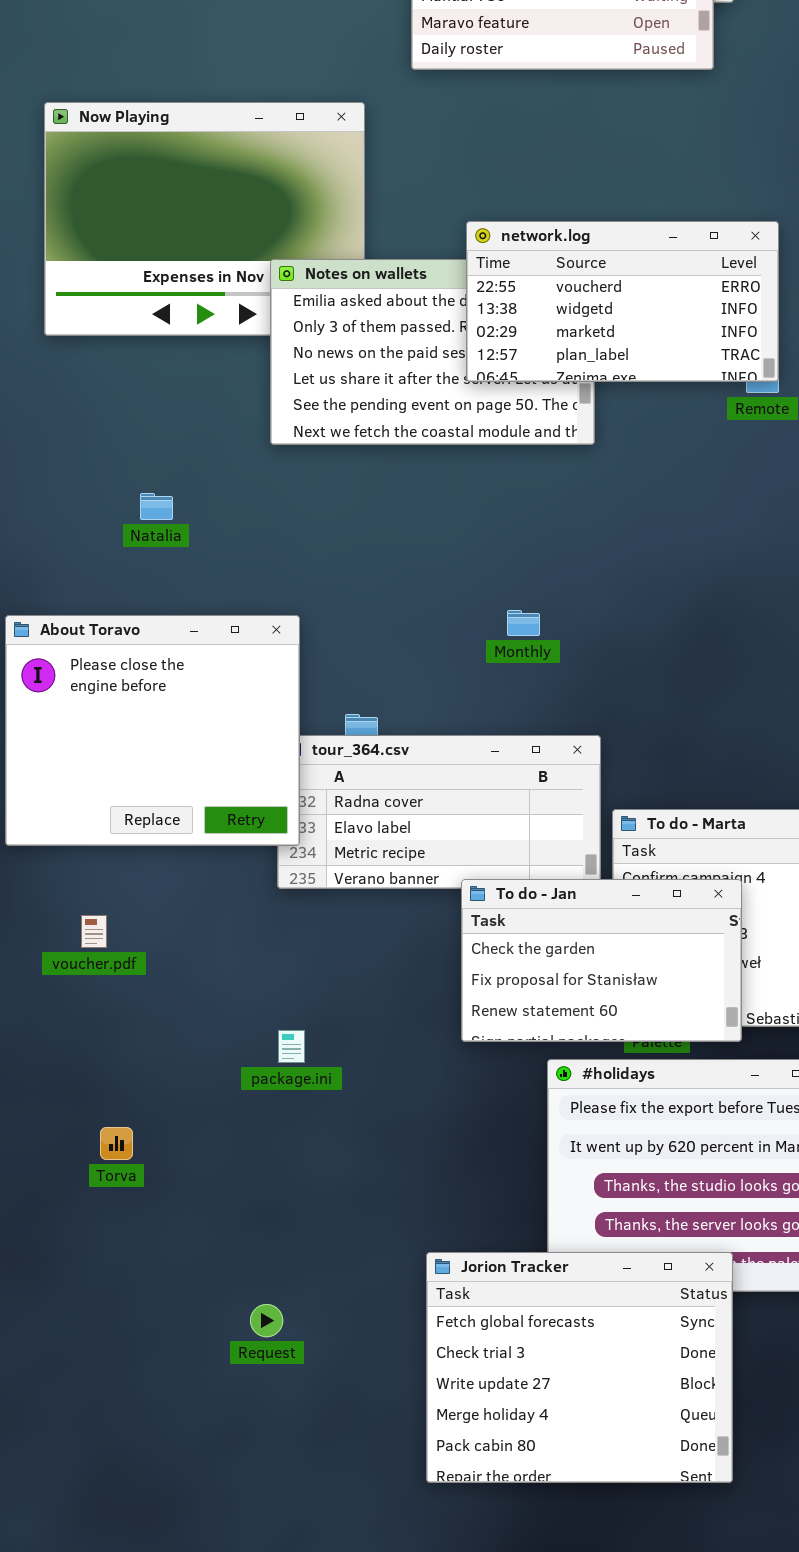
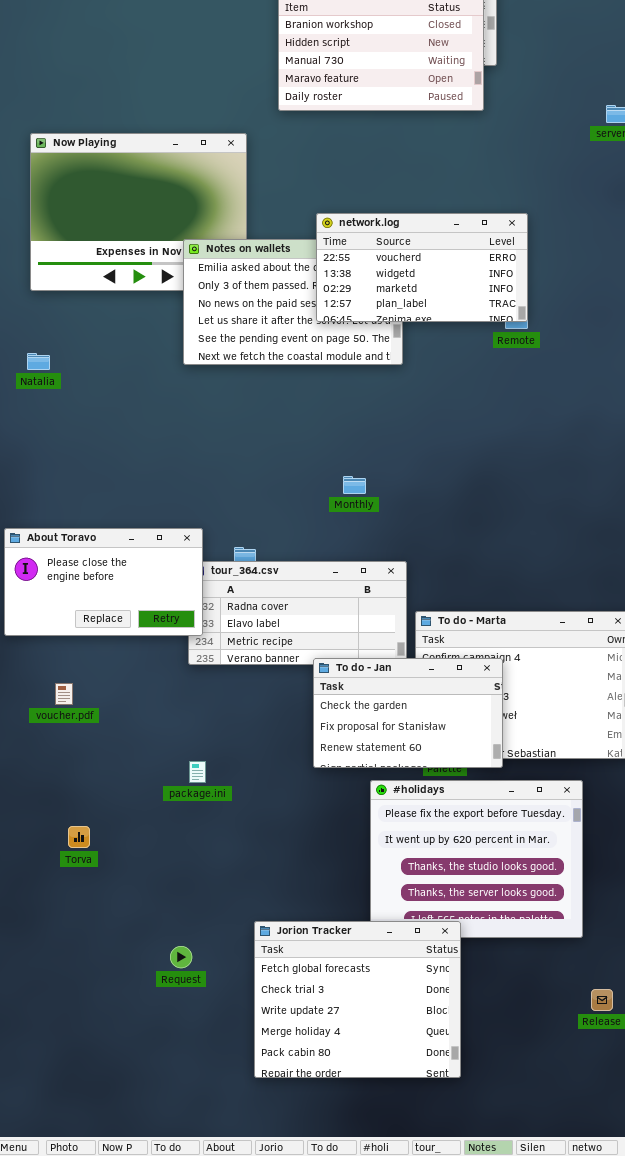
Natalia: [140,493,173,520] -> [27,353,50,370], moved
About Toravo: [5,615,300,846] -> [4,528,203,636], resized
Jorion Tracker: [426,1252,733,1483] -> [254,921,461,1078], moved

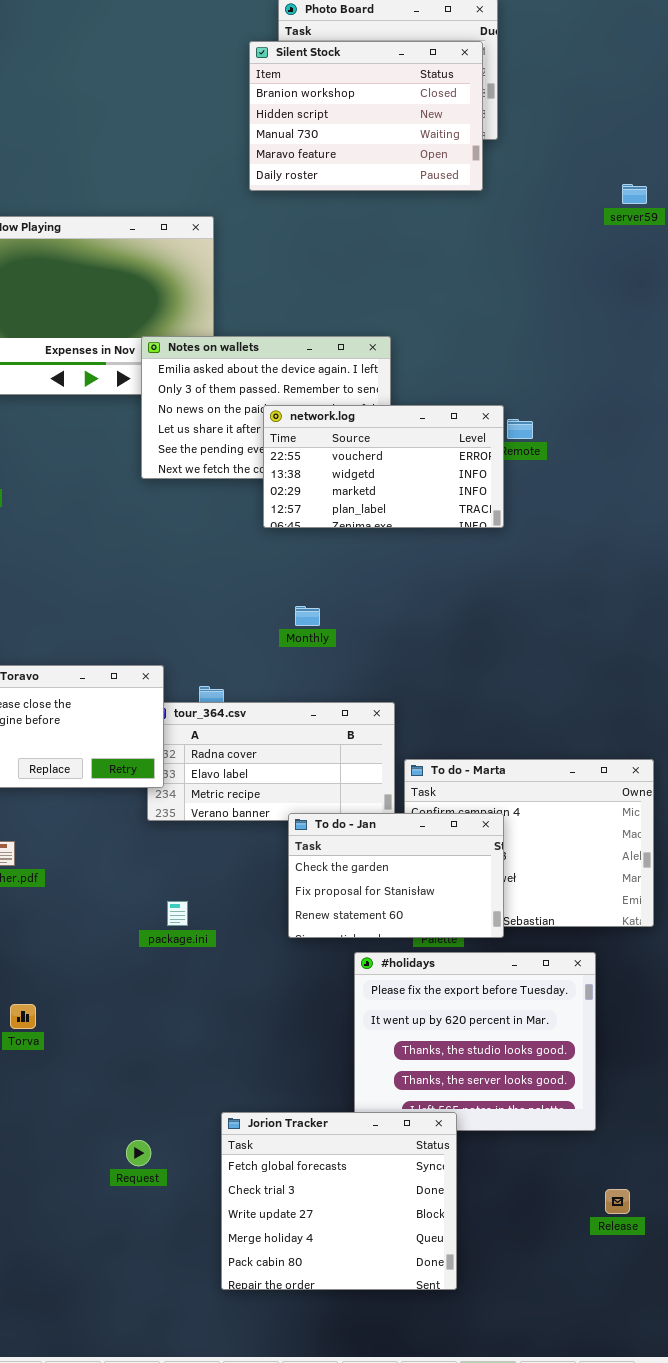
network.log: [316,213,528,322] -> [263,405,504,528], moved
Monthly: [343,476,366,494] -> [295,606,320,626], moved
package.ini: [189,761,206,783] -> [167,901,188,926], moved

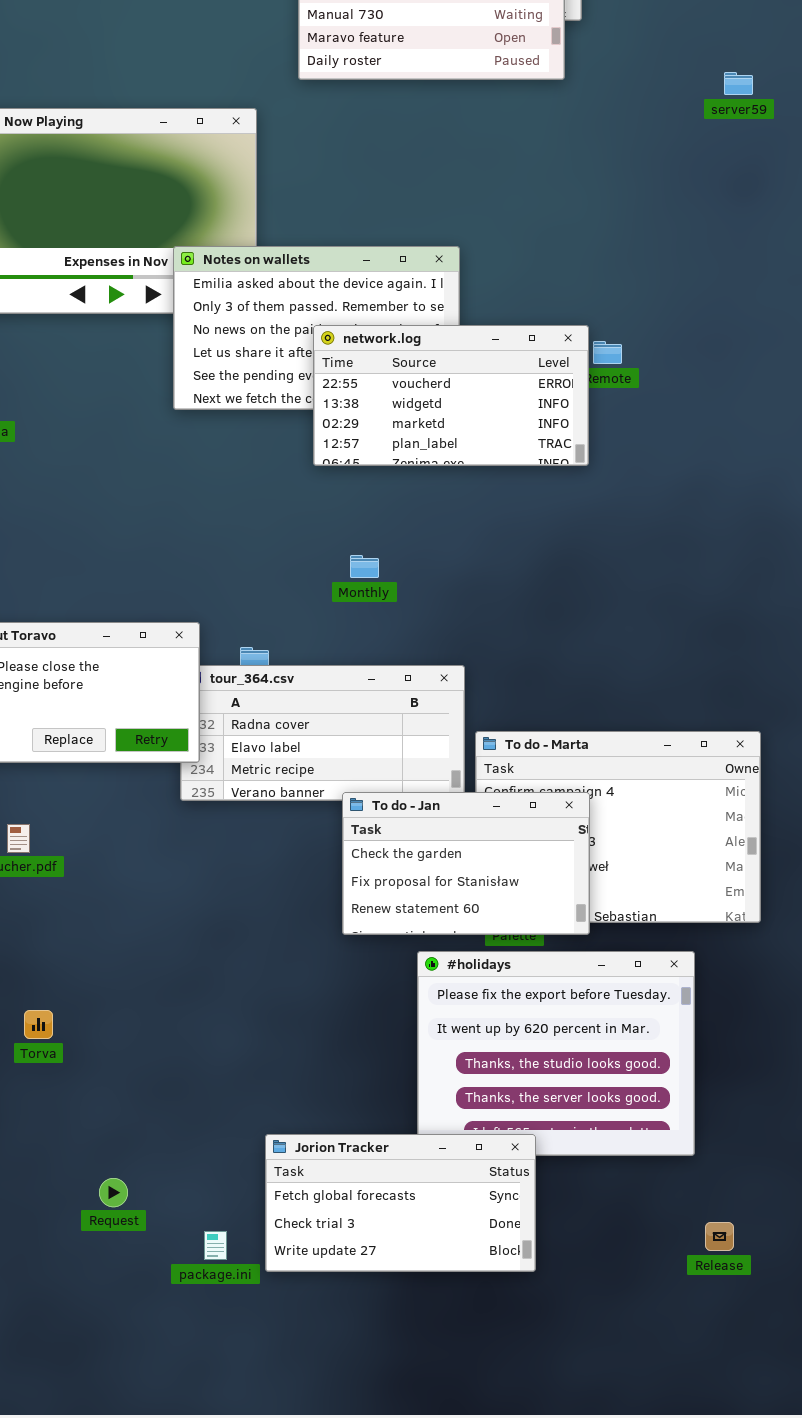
package.ini: [167,901,188,926] -> [204,1231,227,1260], moved
Jorion Tracker: [221,1112,457,1290] -> [265,1134,536,1272], resized
Request: [126,1140,151,1166] -> [99,1178,128,1207], moved

